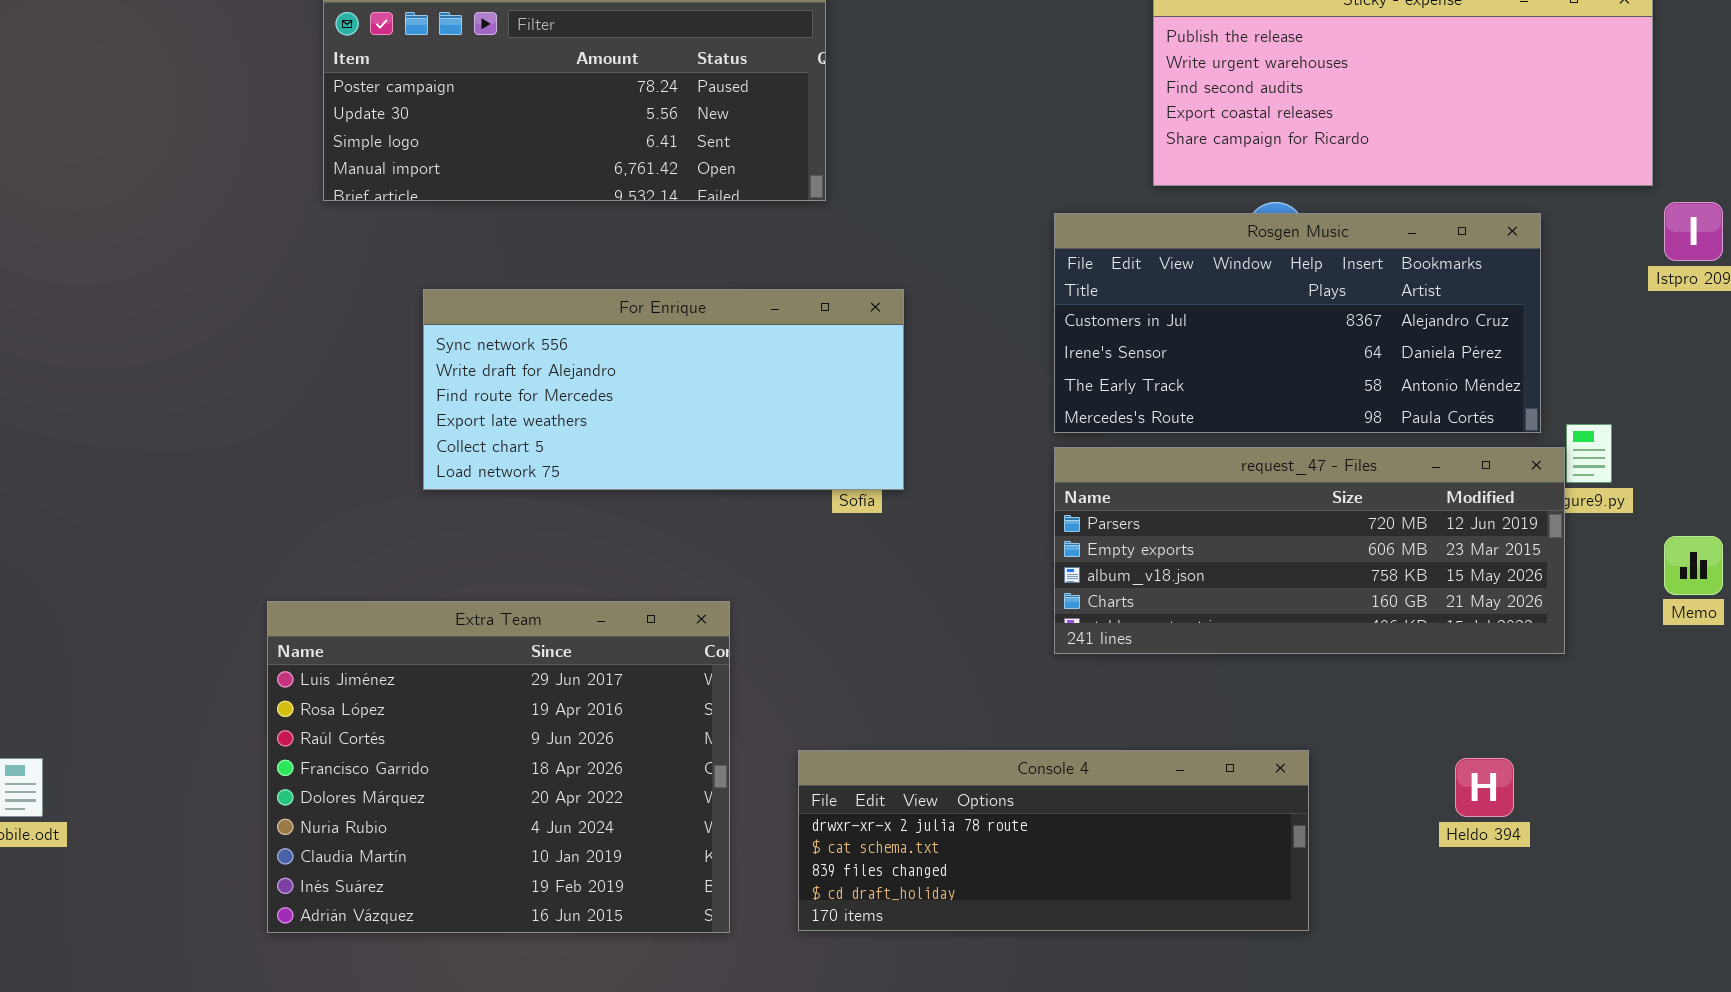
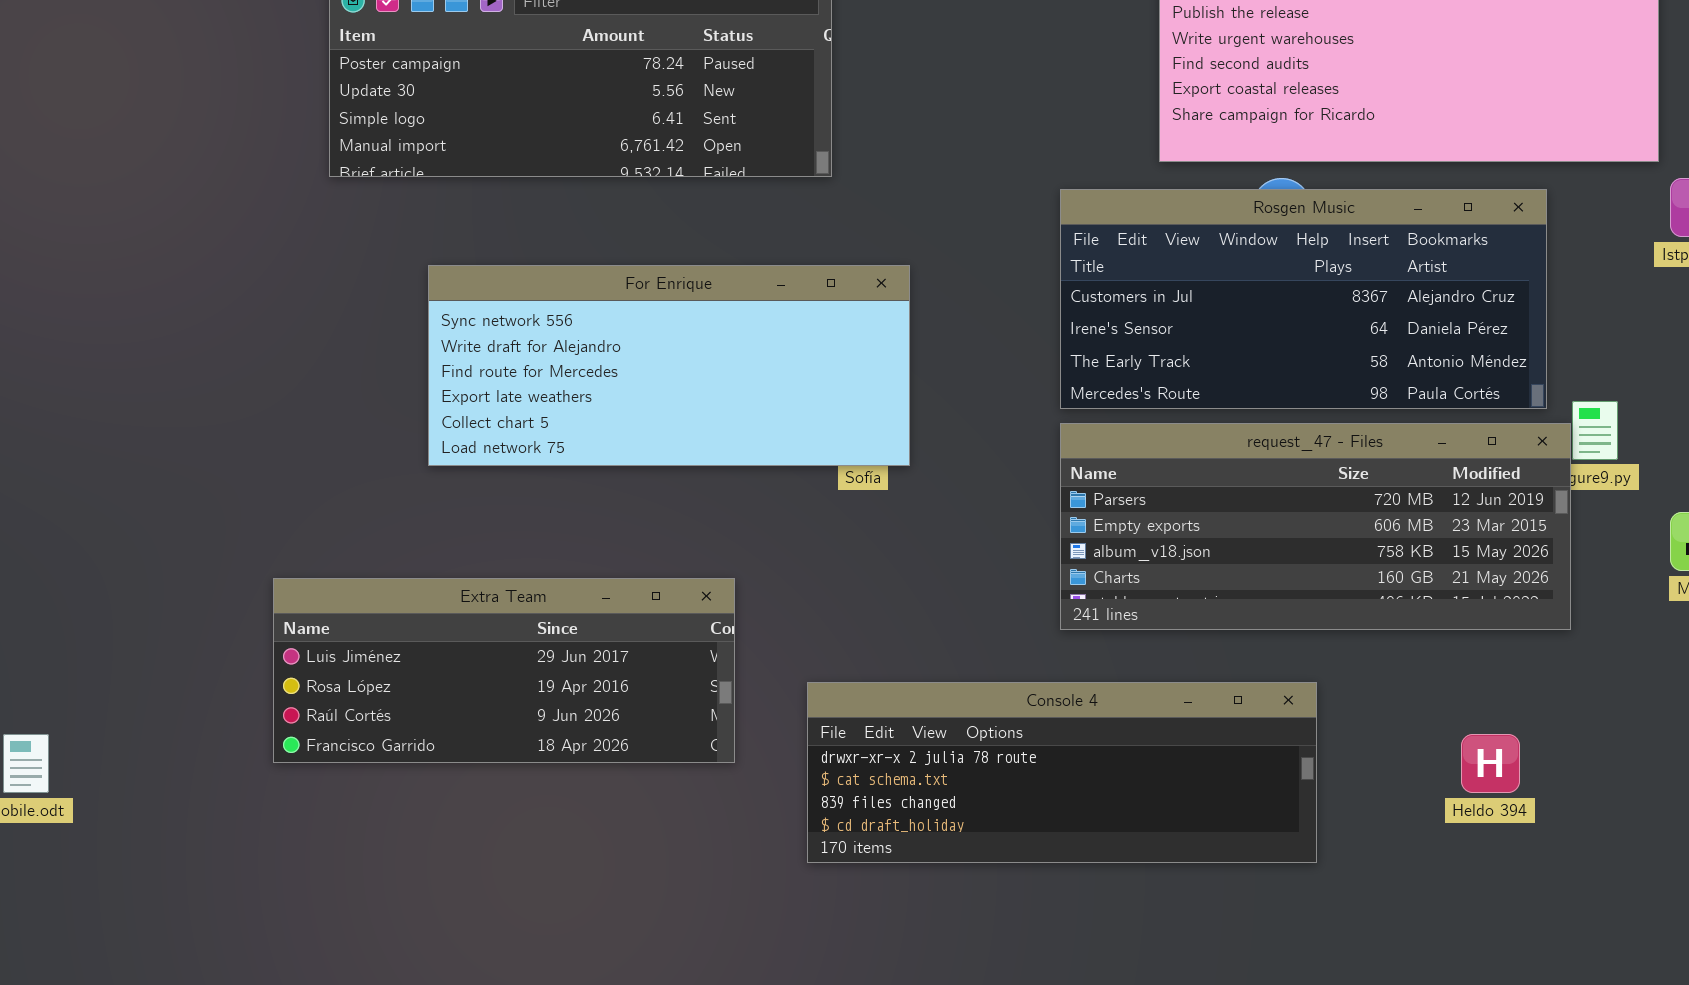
Extra Team: [267,601,730,933] -> [273,578,735,763], resized
Console 4: [798,750,1309,931] -> [807,682,1317,863], moved

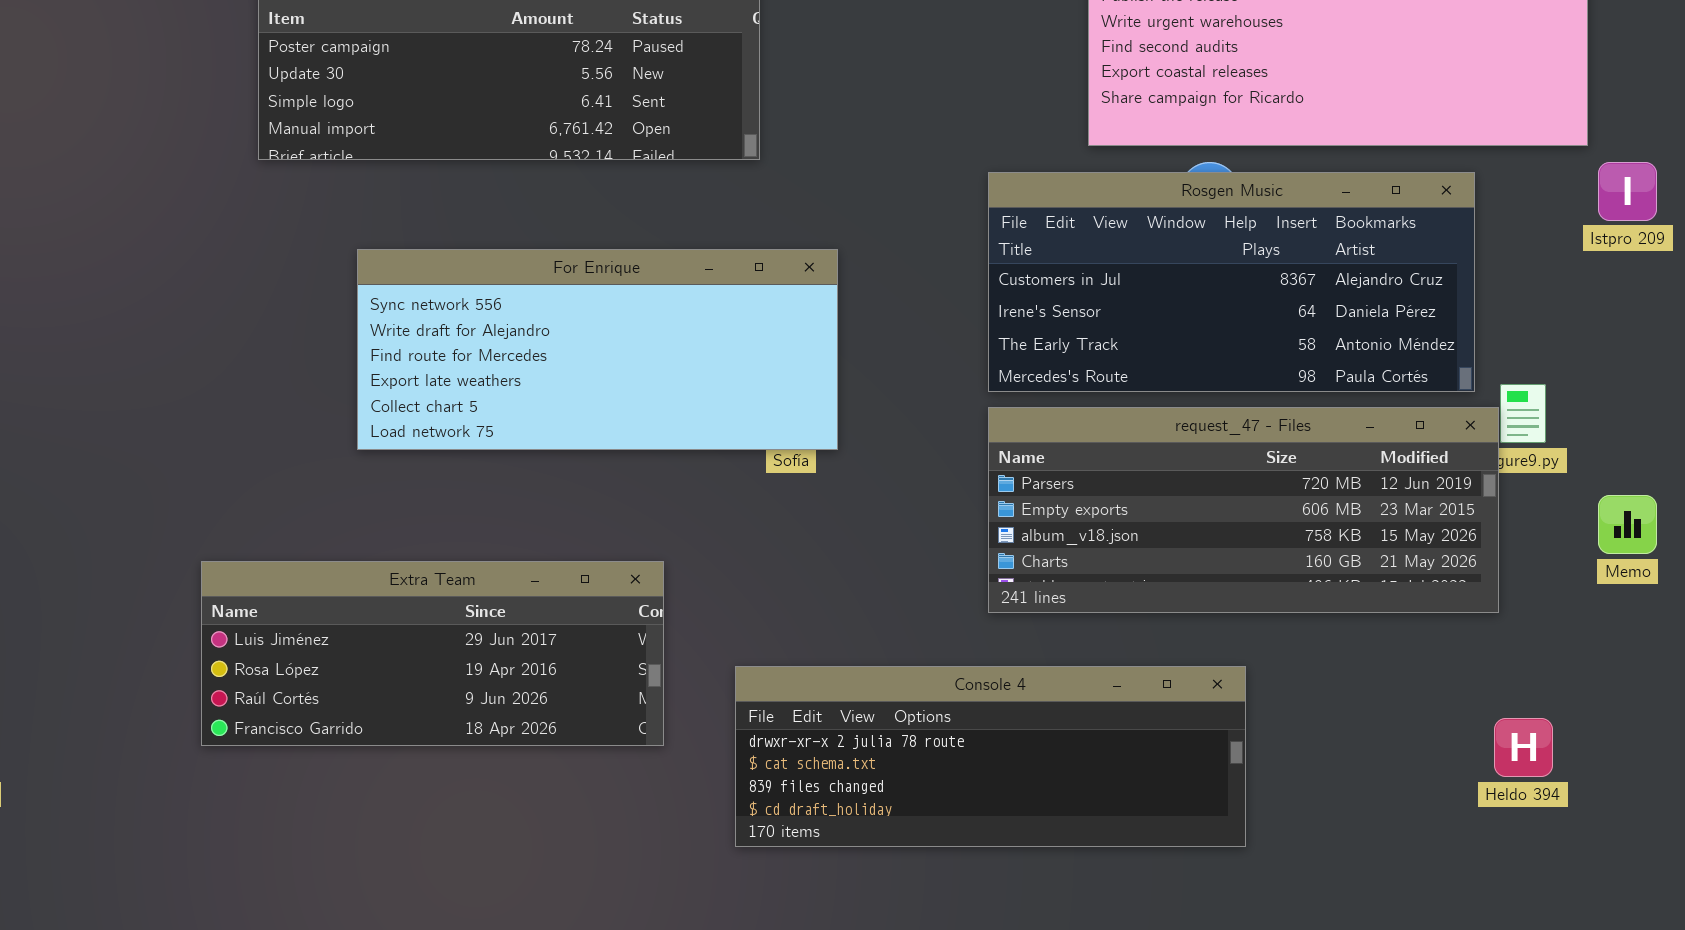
Heldo 394: [1461,734,1520,793] -> [1494,718,1553,777], moved

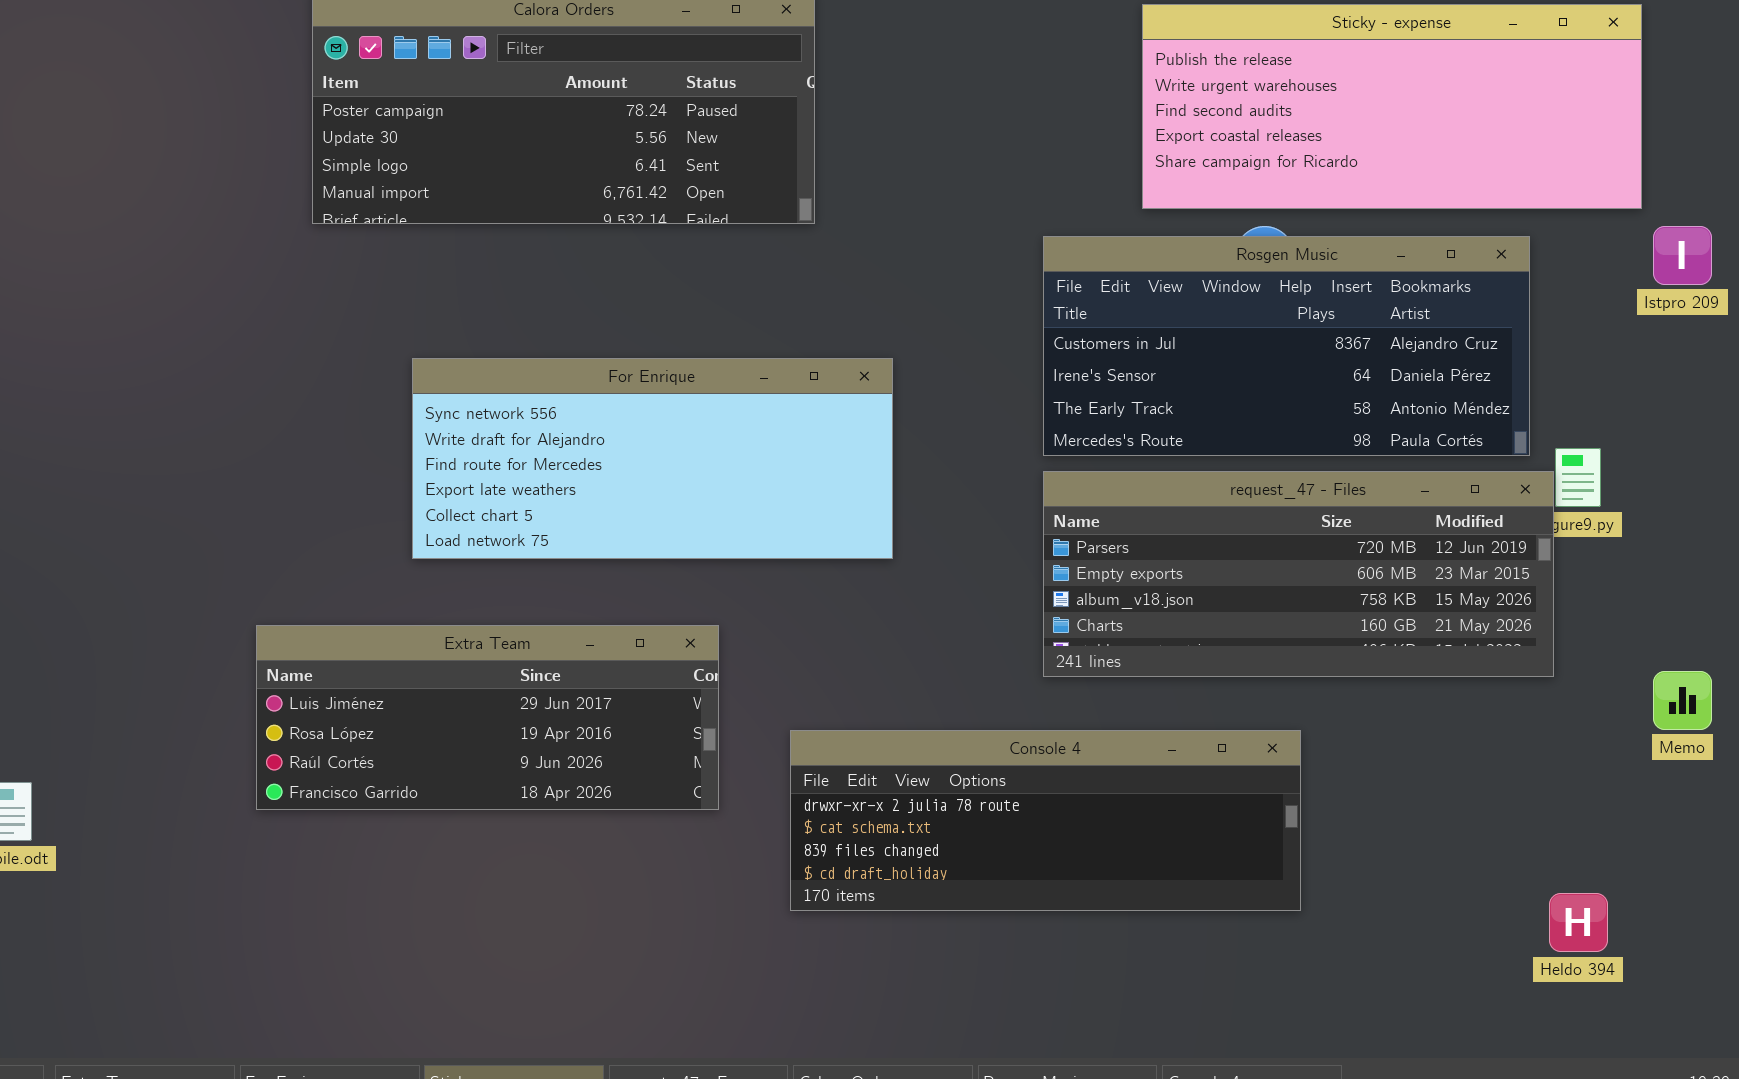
For Enrique: [357,249,838,450] -> [412,358,893,559], moved
Memo: [1598,495,1657,554] -> [1653,671,1712,730], moved
Heldo 394: [1494,718,1553,777] -> [1549,893,1608,952], moved

